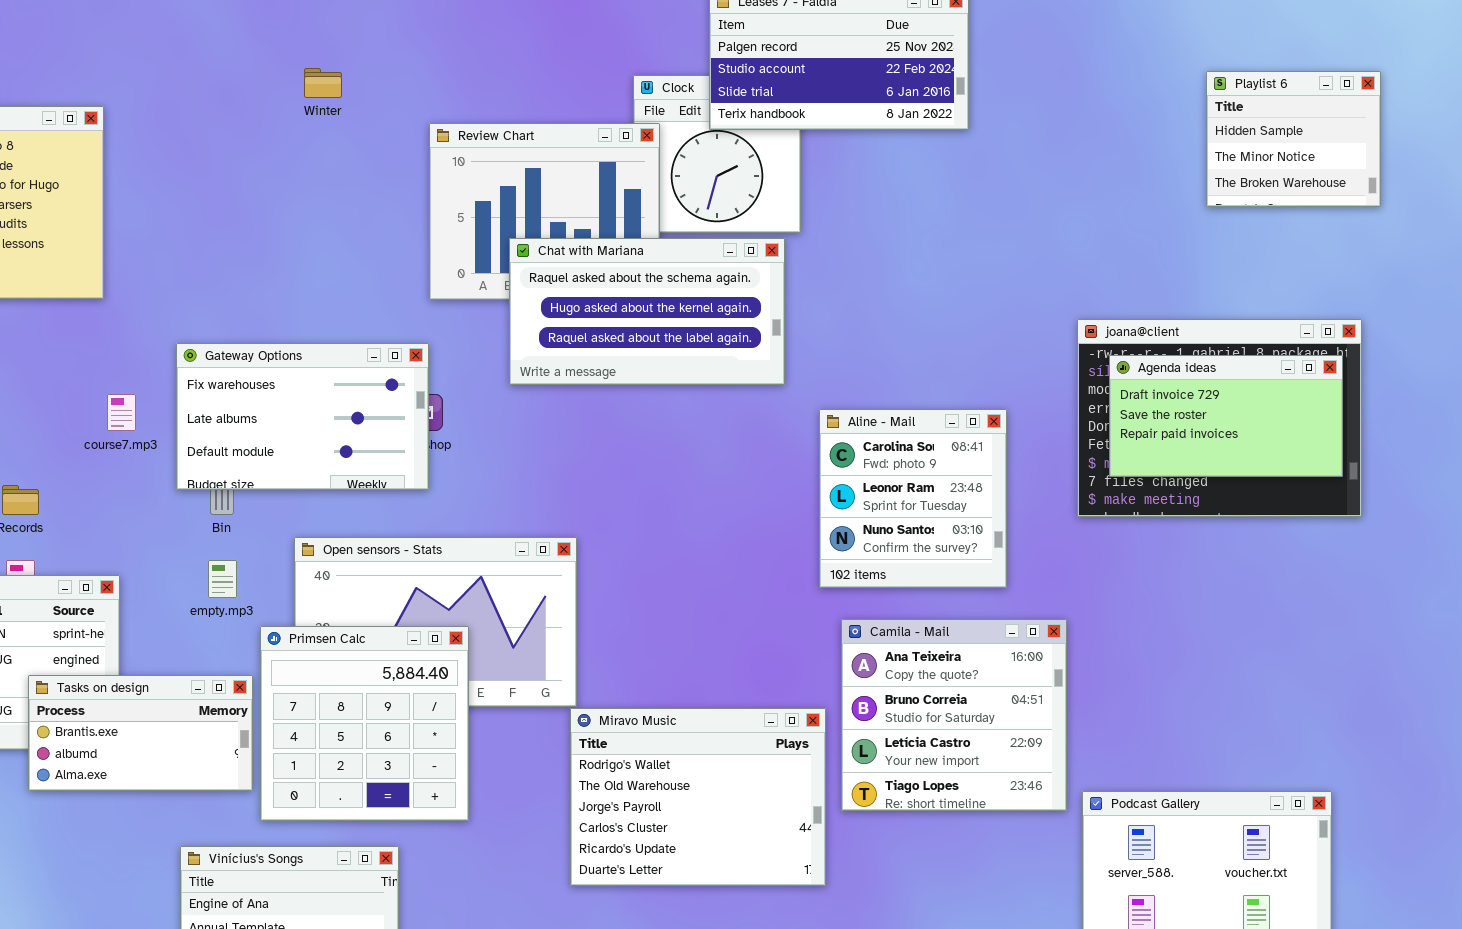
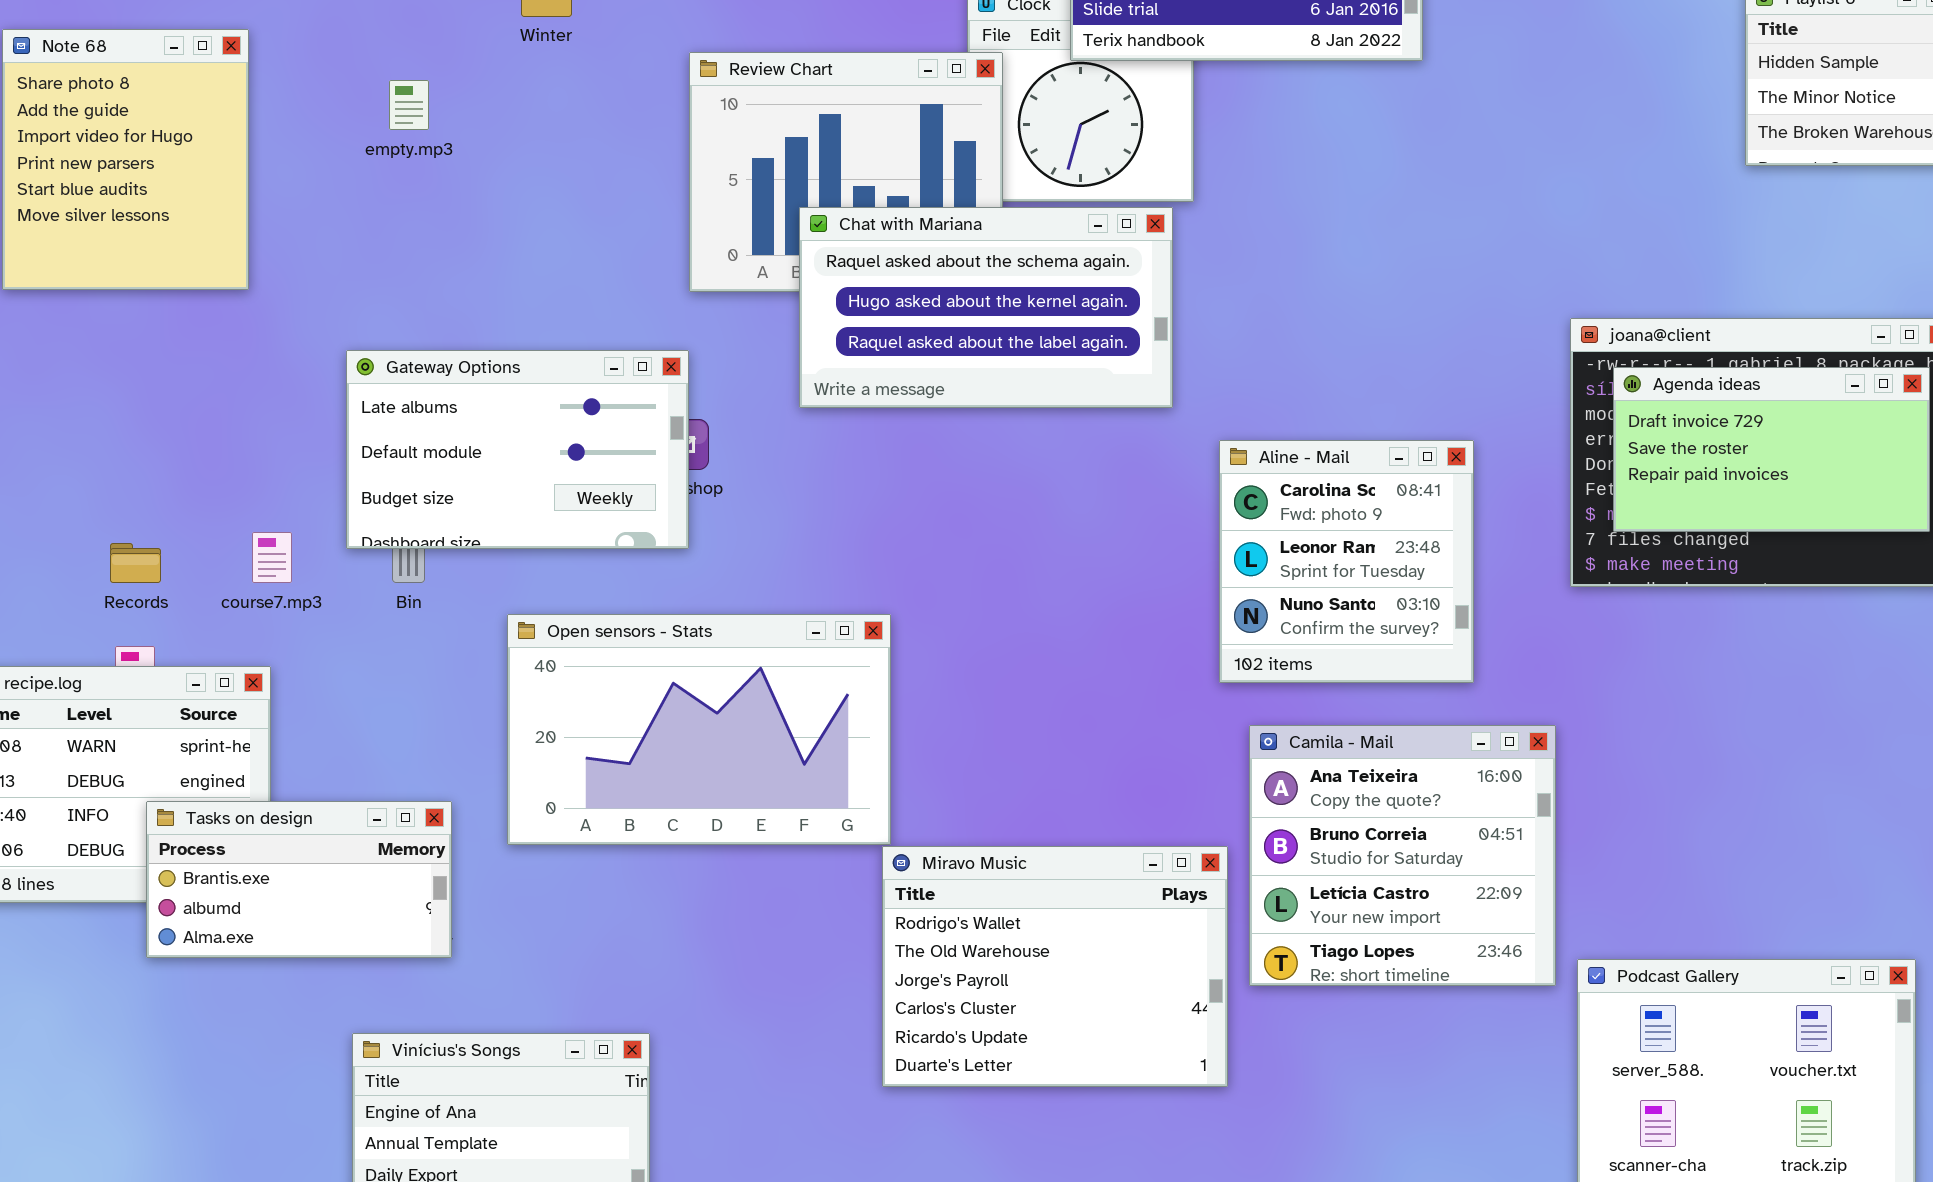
Gateway Options: [176,343,429,490] -> [346,350,689,549], scrolled down 1 row
course7.mp3: [107,394,136,431] -> [252,532,292,583], moved
empty.mp3: [208,560,237,598] -> [389,80,429,130], moved
Primsen Calc: [260,626,469,821] -> none, closed

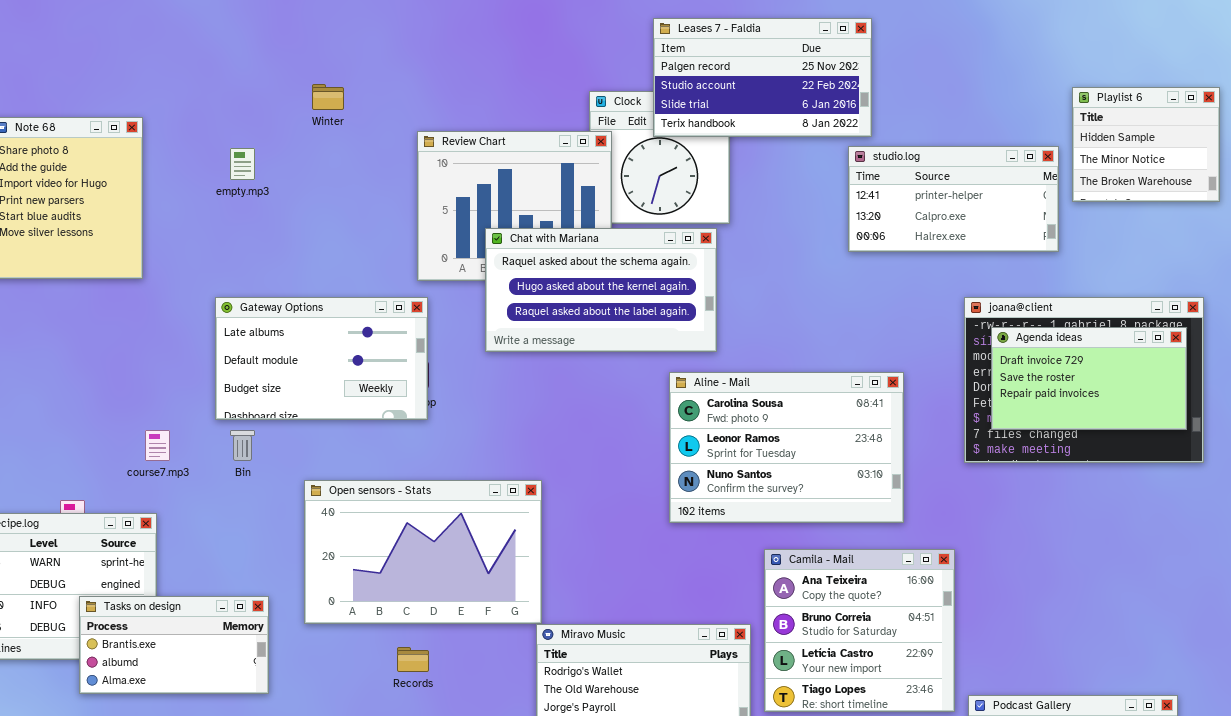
studio.log: none -> [848,146,1059,252], opened
Gateway Options: [346,350,689,549] -> [215,297,428,420], moved
Aline - Mail: [1219,440,1474,683] -> [669,372,904,523], resized
Records: [110,543,161,583] -> [397,647,429,672], moved

